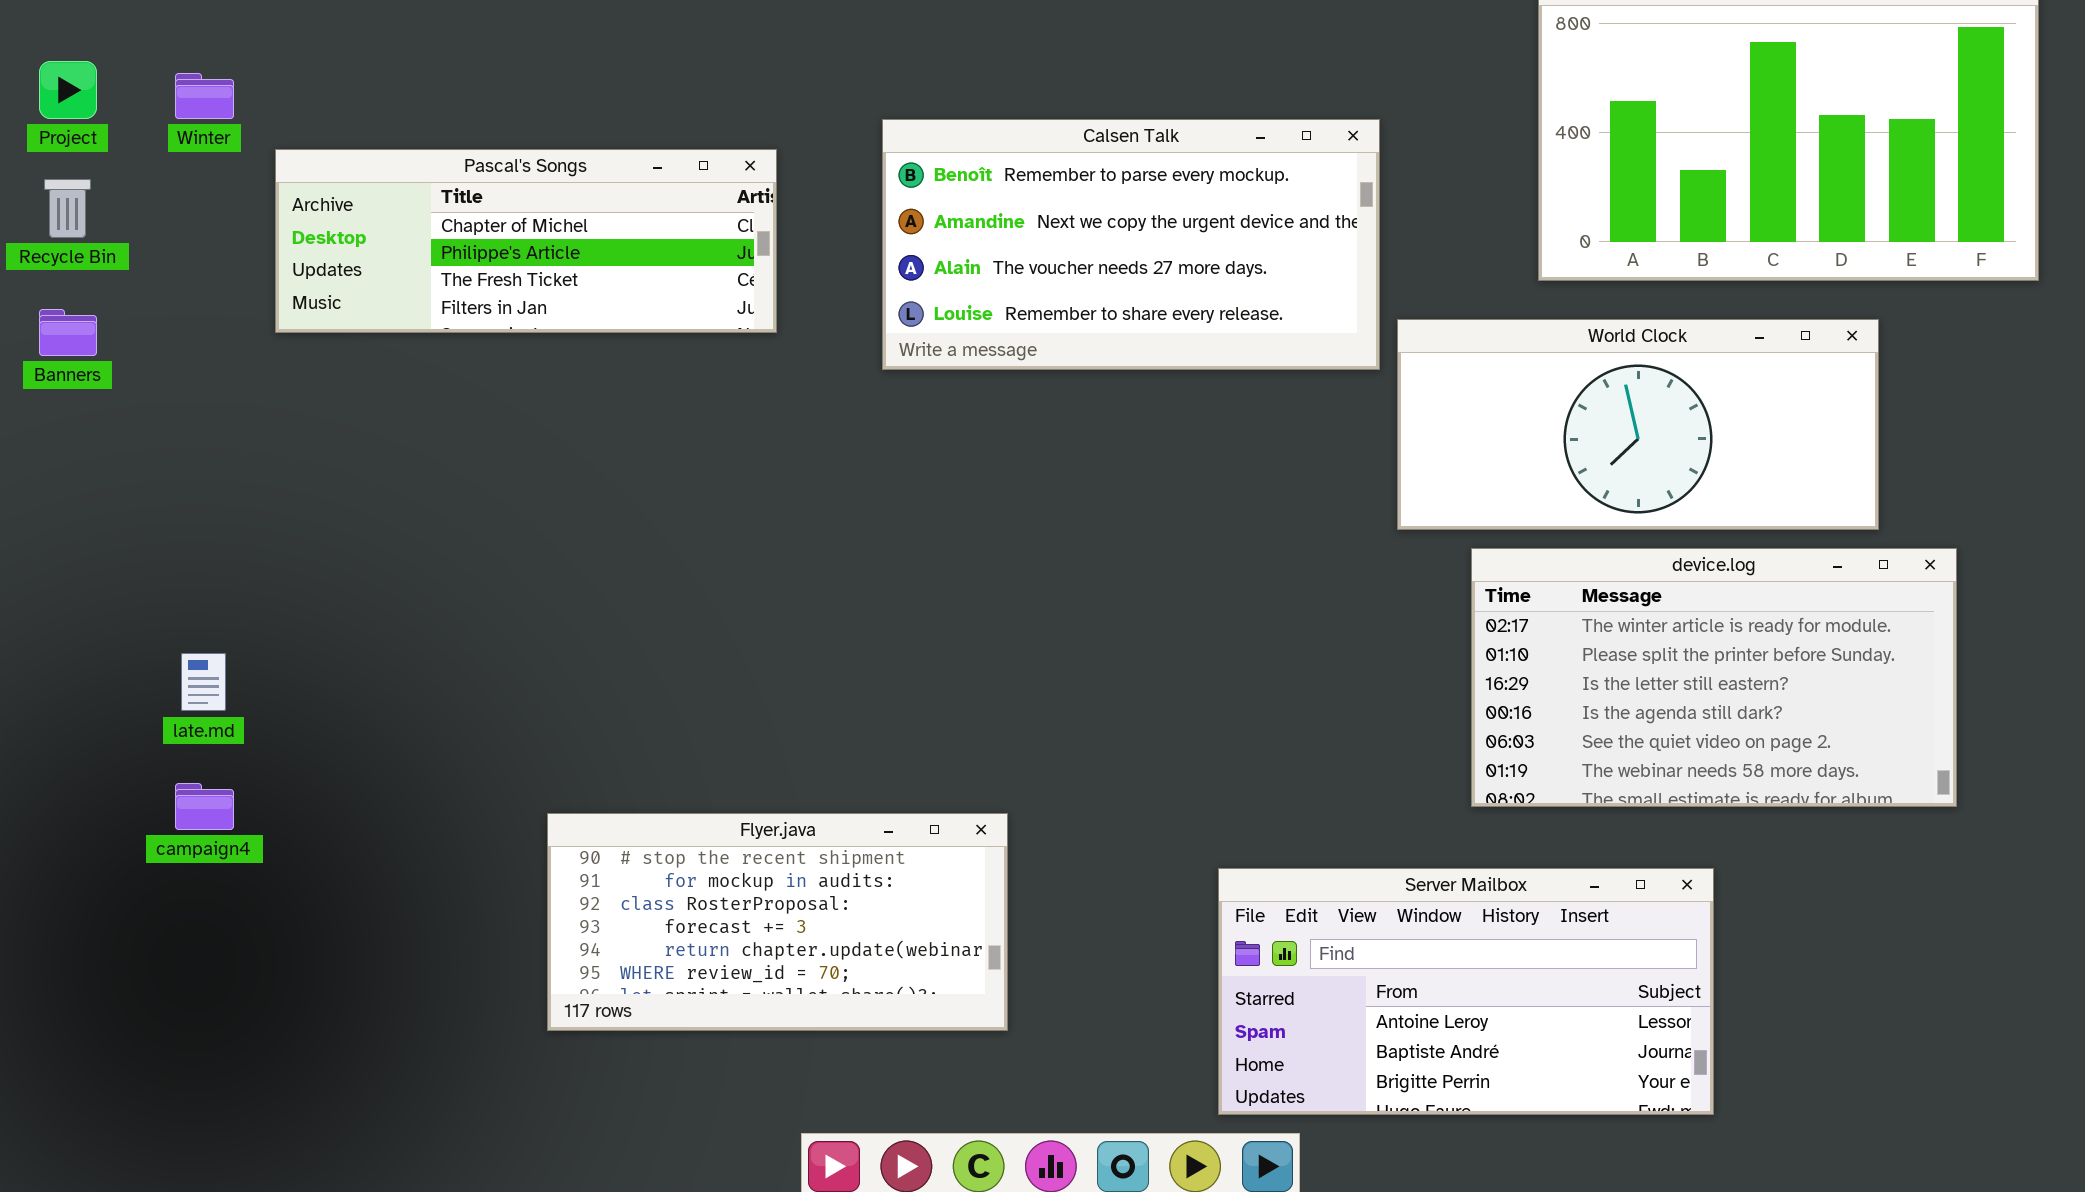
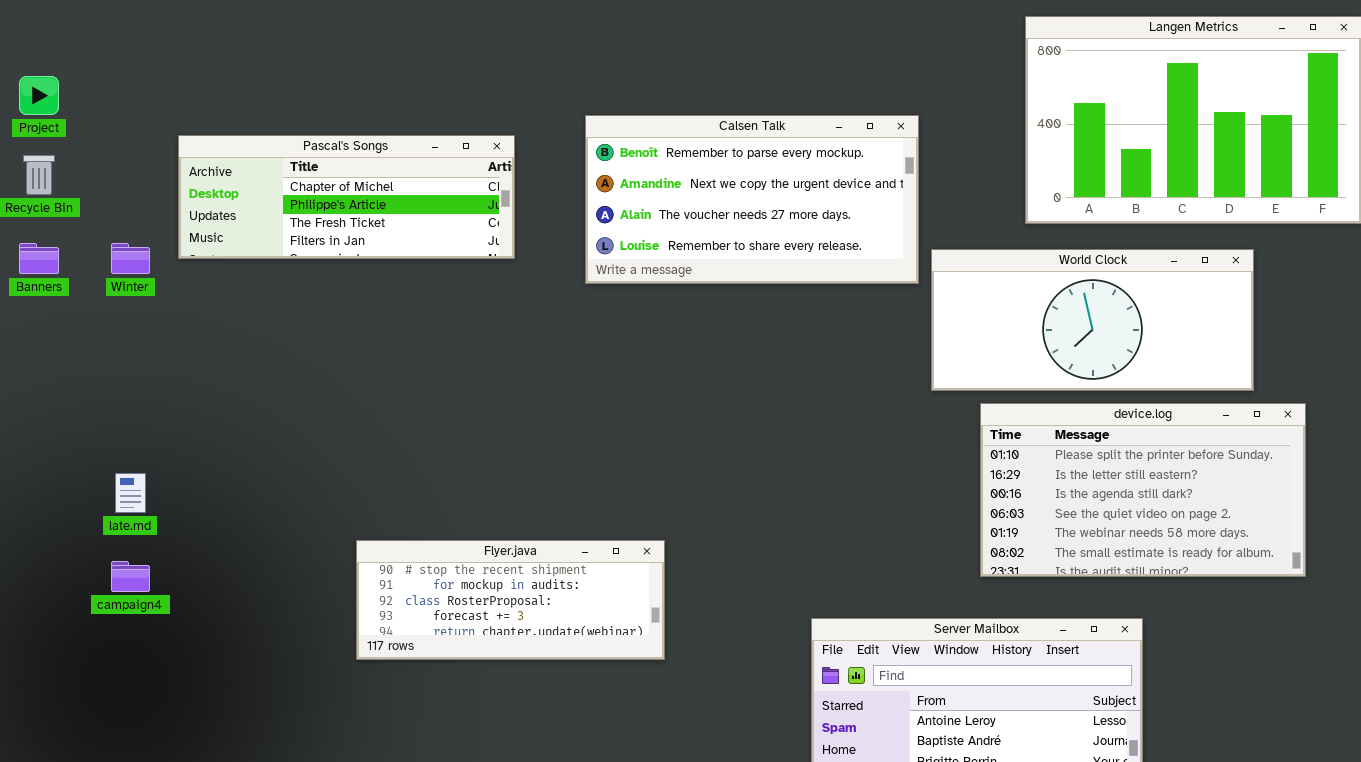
Winter: [175,73,234,119] -> [111,243,150,274], moved
device.log: [1471,548,1957,807] -> [980,403,1306,577], scrolled down 1 row
Flyer.java: [547,813,1008,1031] -> [356,540,665,660], moved, resized

